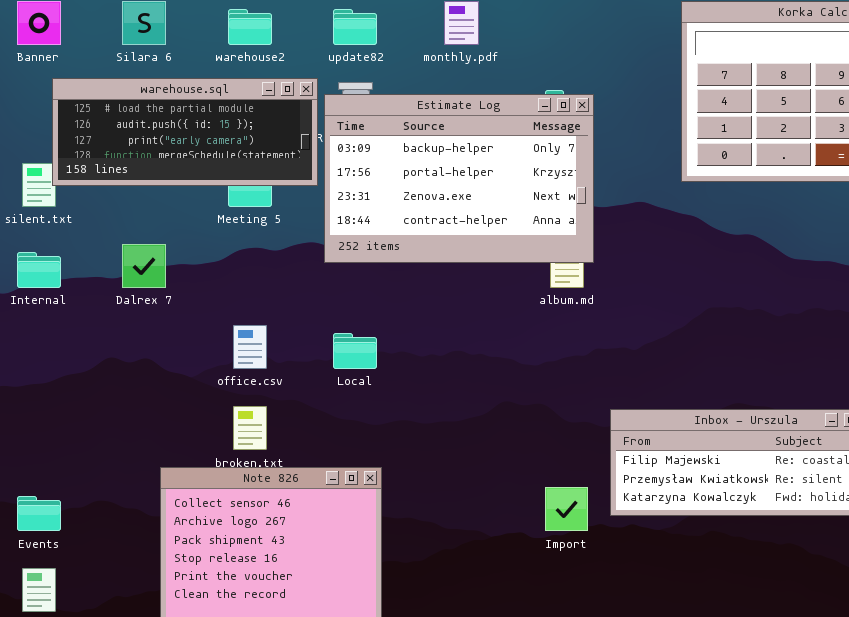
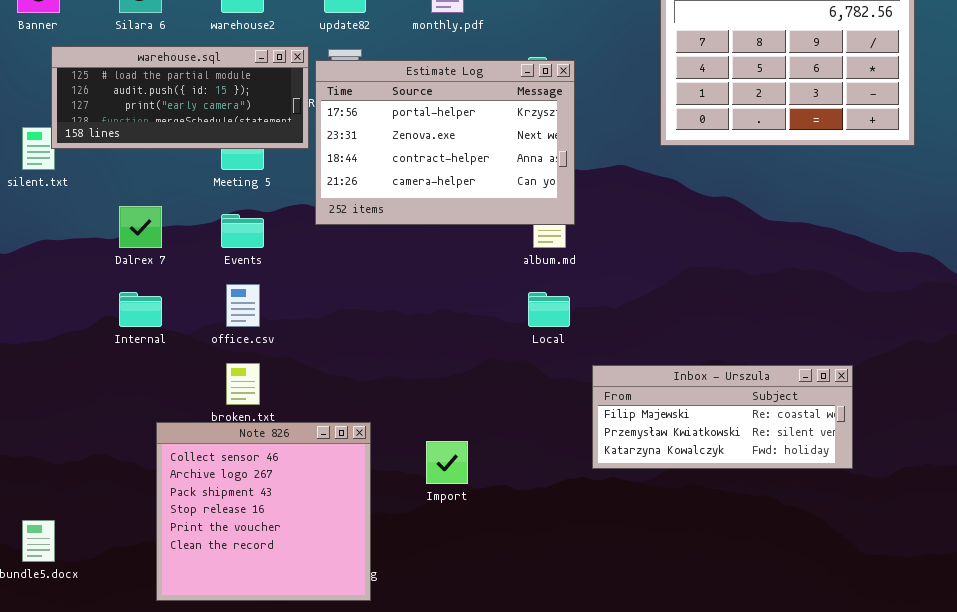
Estimate Log: [324,94,594,263] -> [315,60,575,225], scrolled down 1 row
Internal: [17,252,61,288] -> [119,292,162,327], moved
Local: [333,333,377,369] -> [528,292,570,327], moved
Import: [545,487,588,531] -> [426,441,468,484], moved
Events: [17,496,61,531] -> [221,214,264,248], moved

